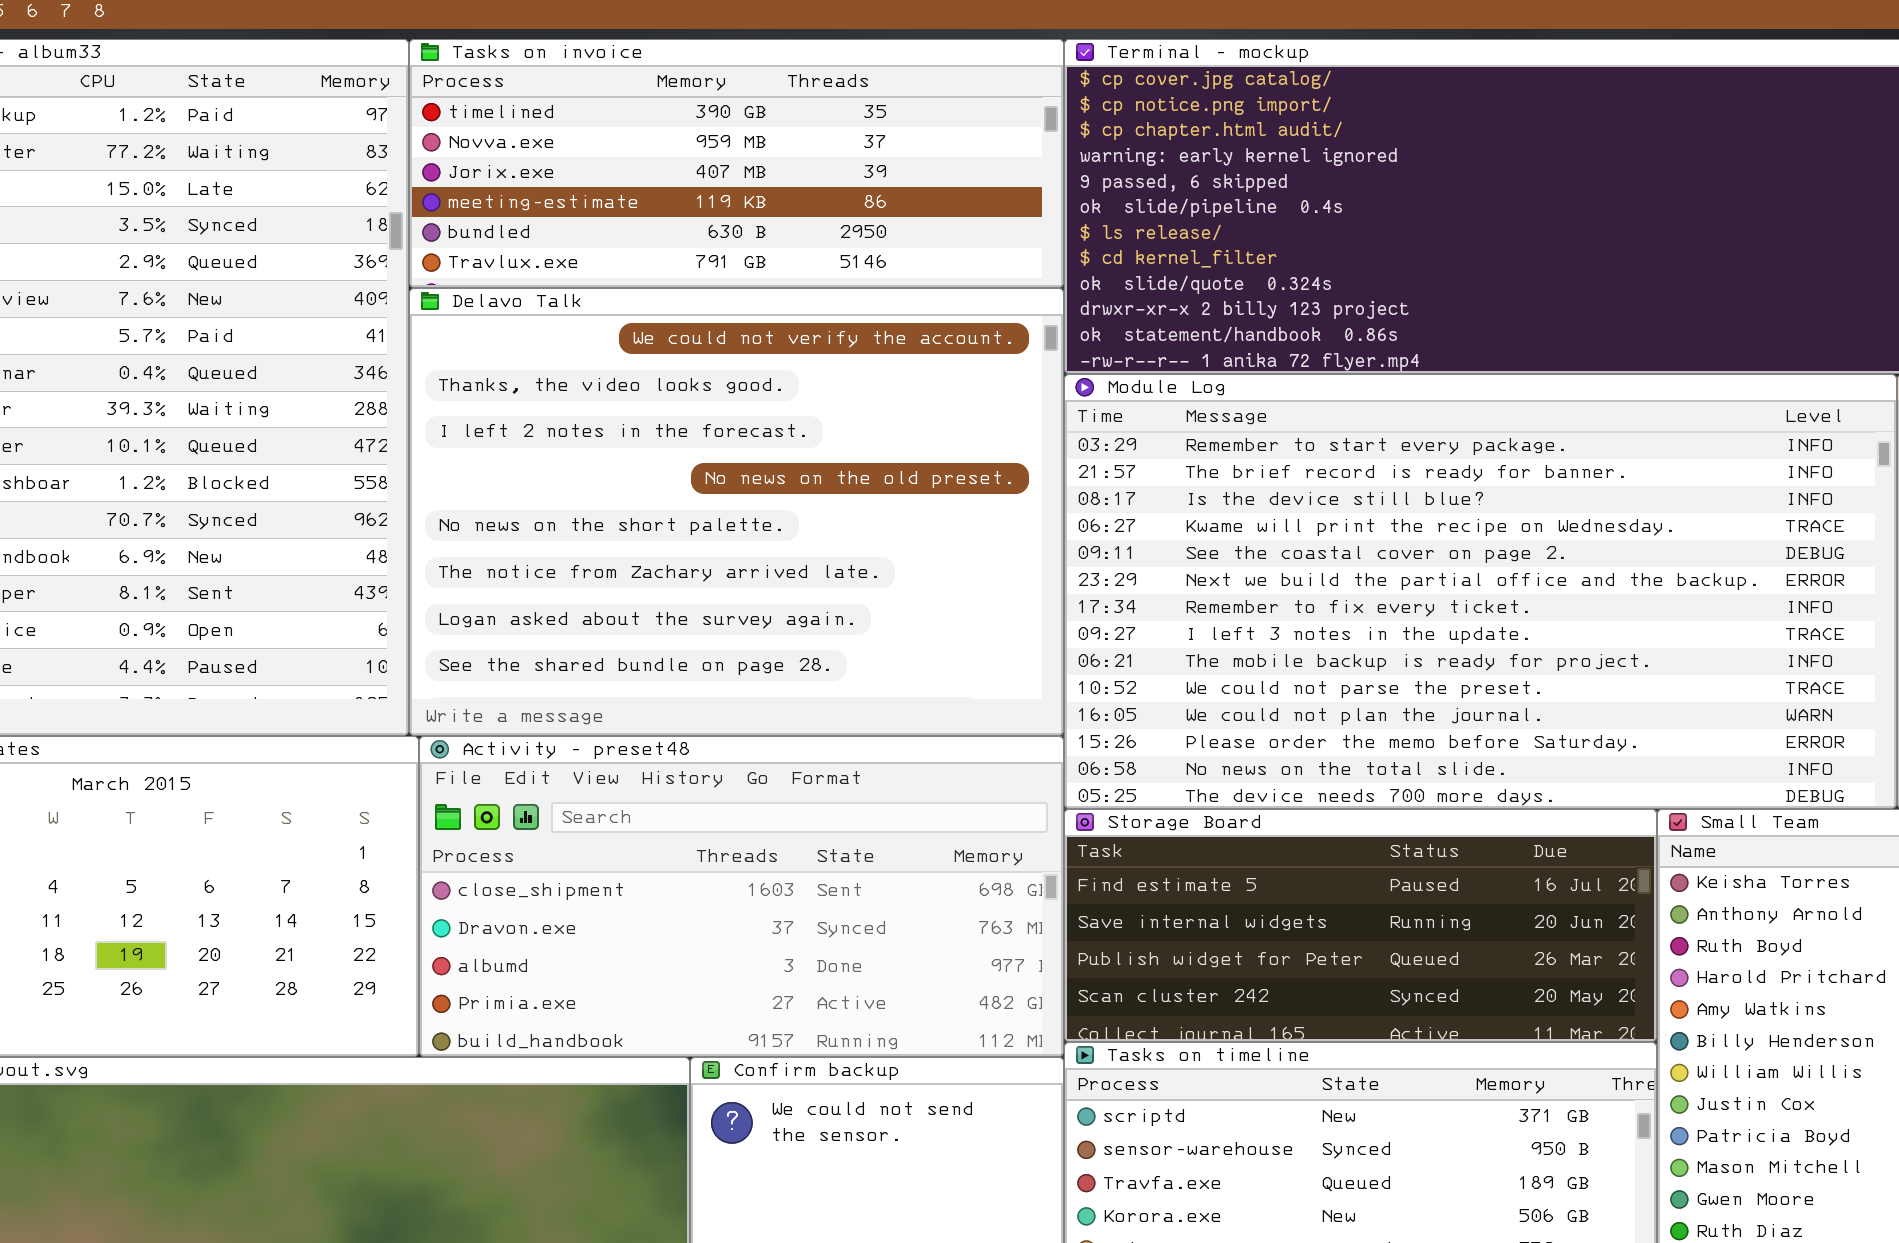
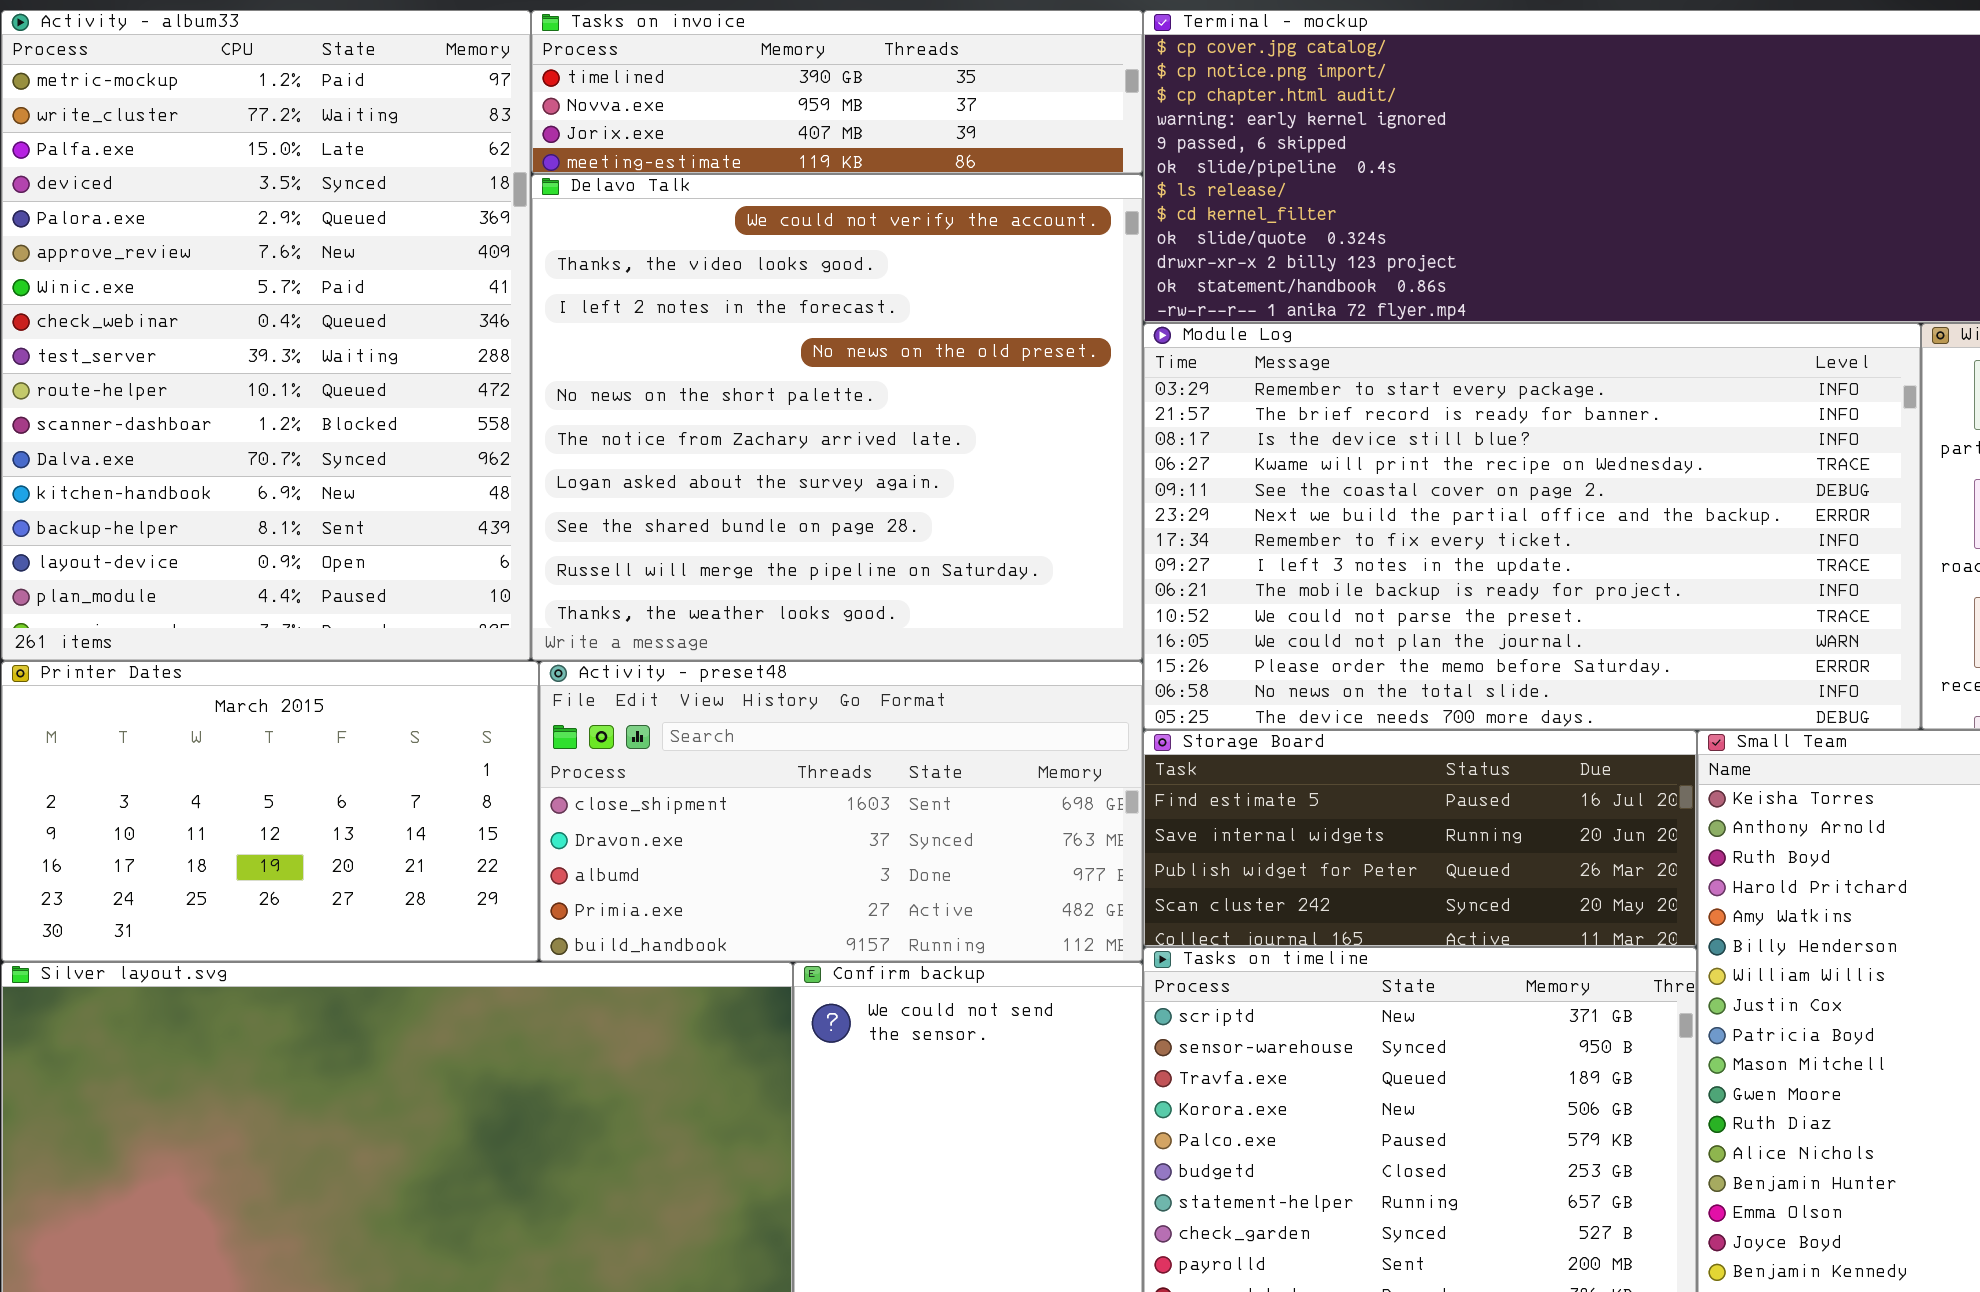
Tasks on invoice: [409,39,1064,288] -> [531,10,1143,174], resized
Delavo Talk: [409,288,1064,736] -> [531,174,1143,661], resized

